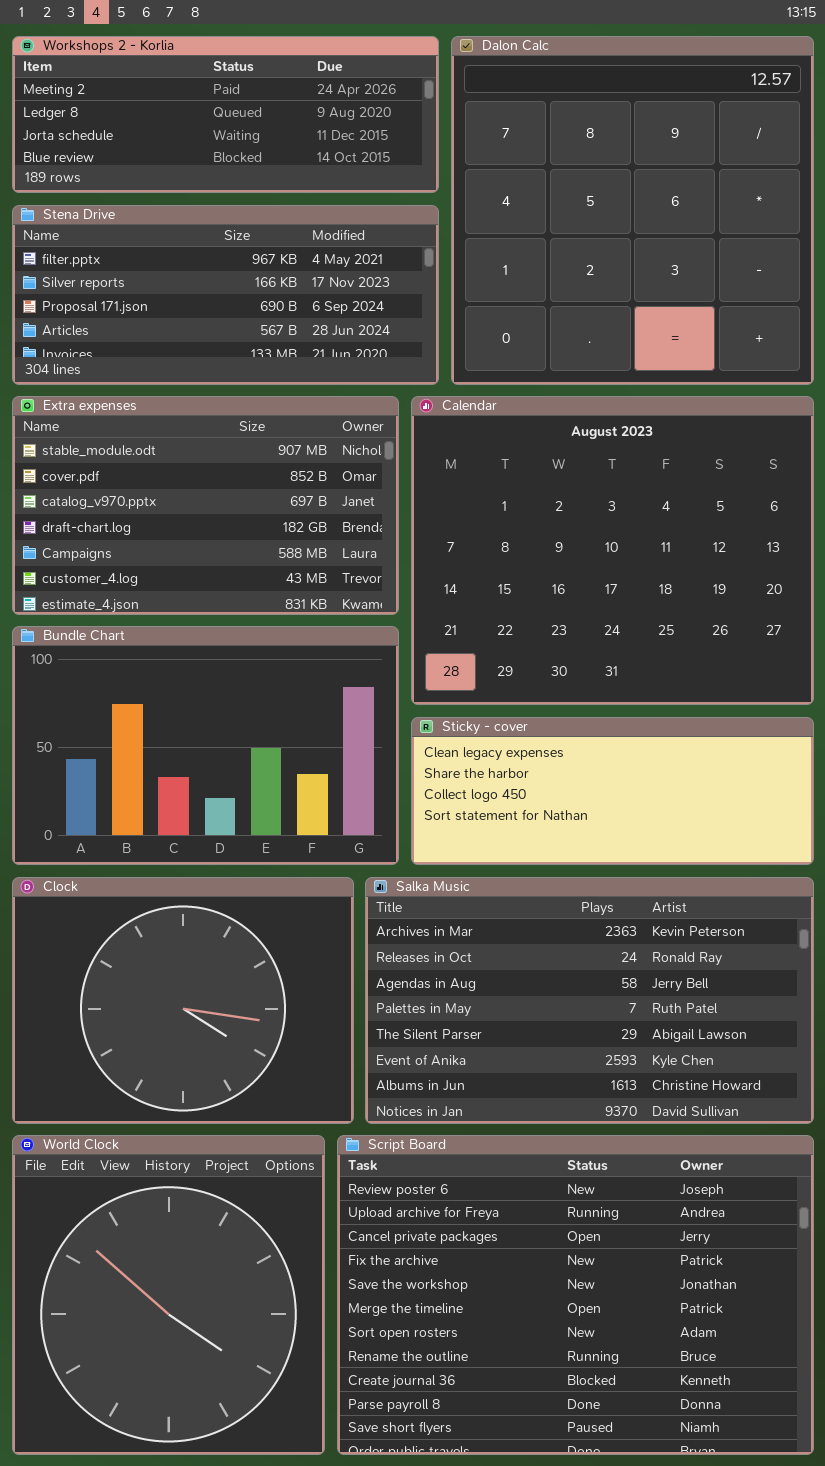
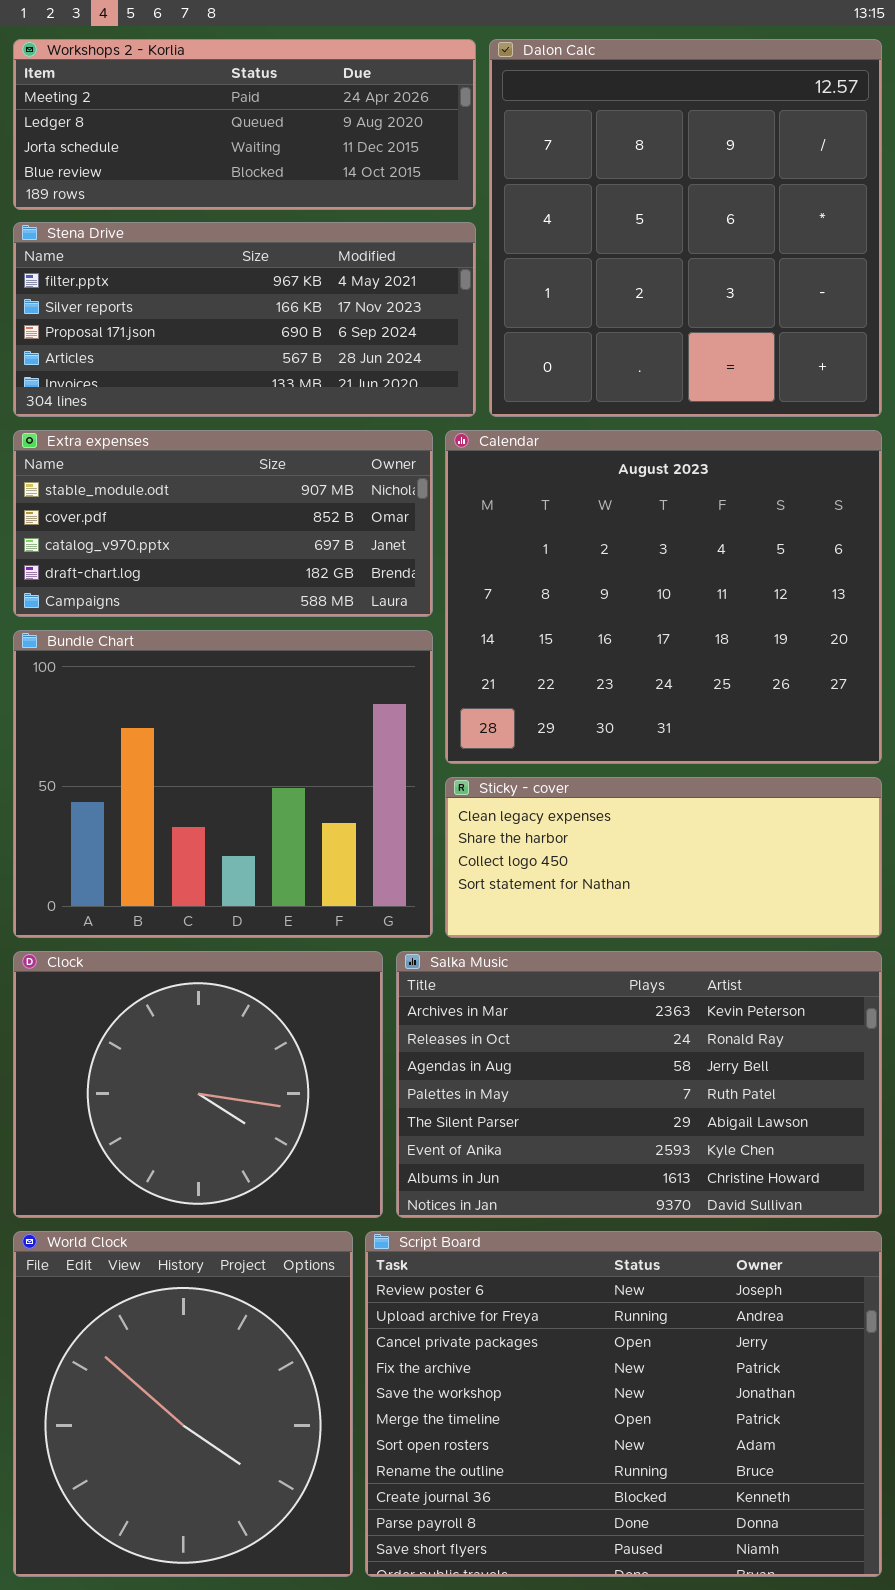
Extra expenses: [12,396,399,615] -> [13,430,433,617], resized
Bundle Chart: [12,626,399,865] -> [13,630,433,938], resized

